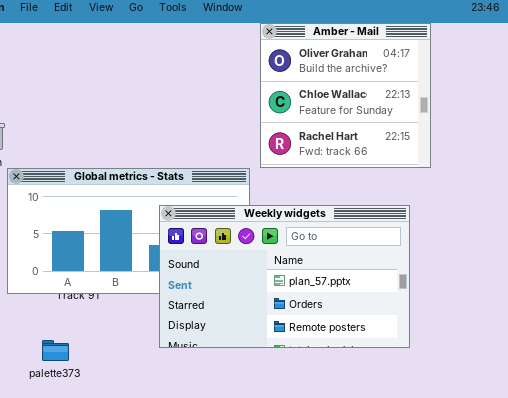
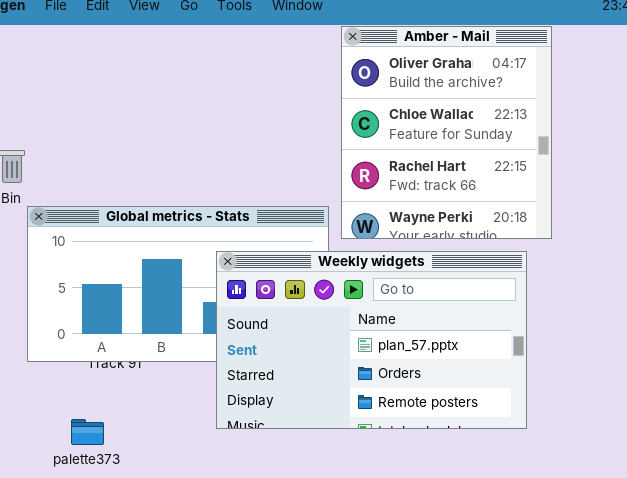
Amber - Mail: [260,23,431,168] -> [341,26,552,239], resized

